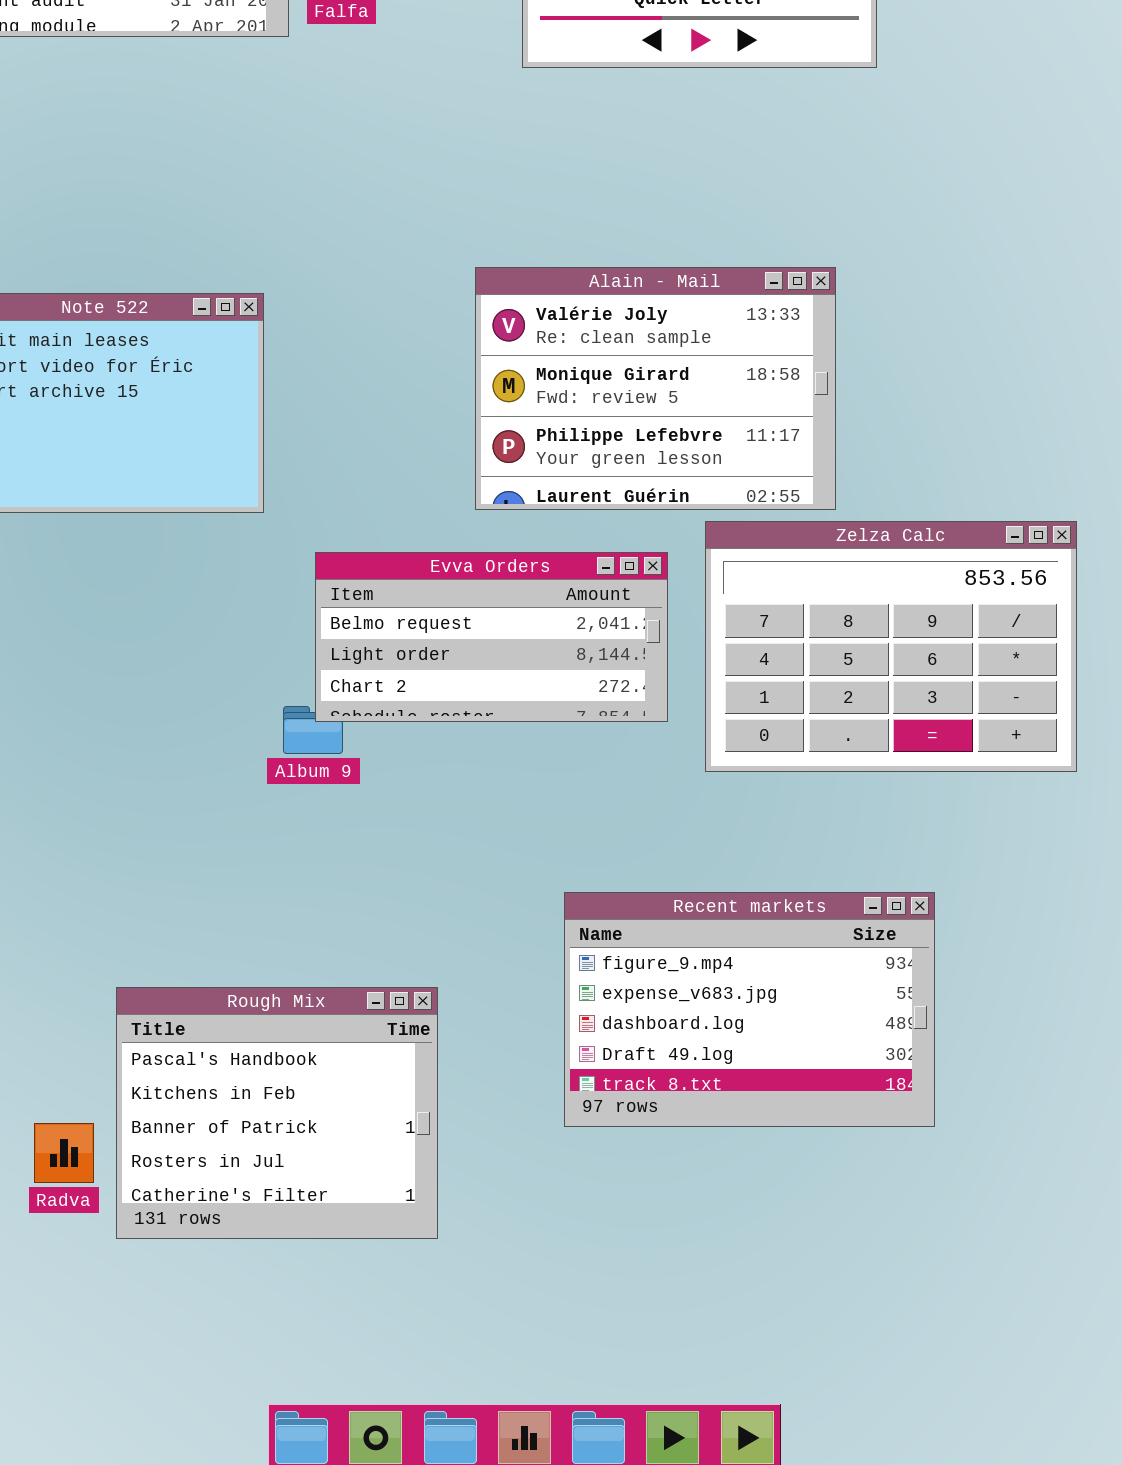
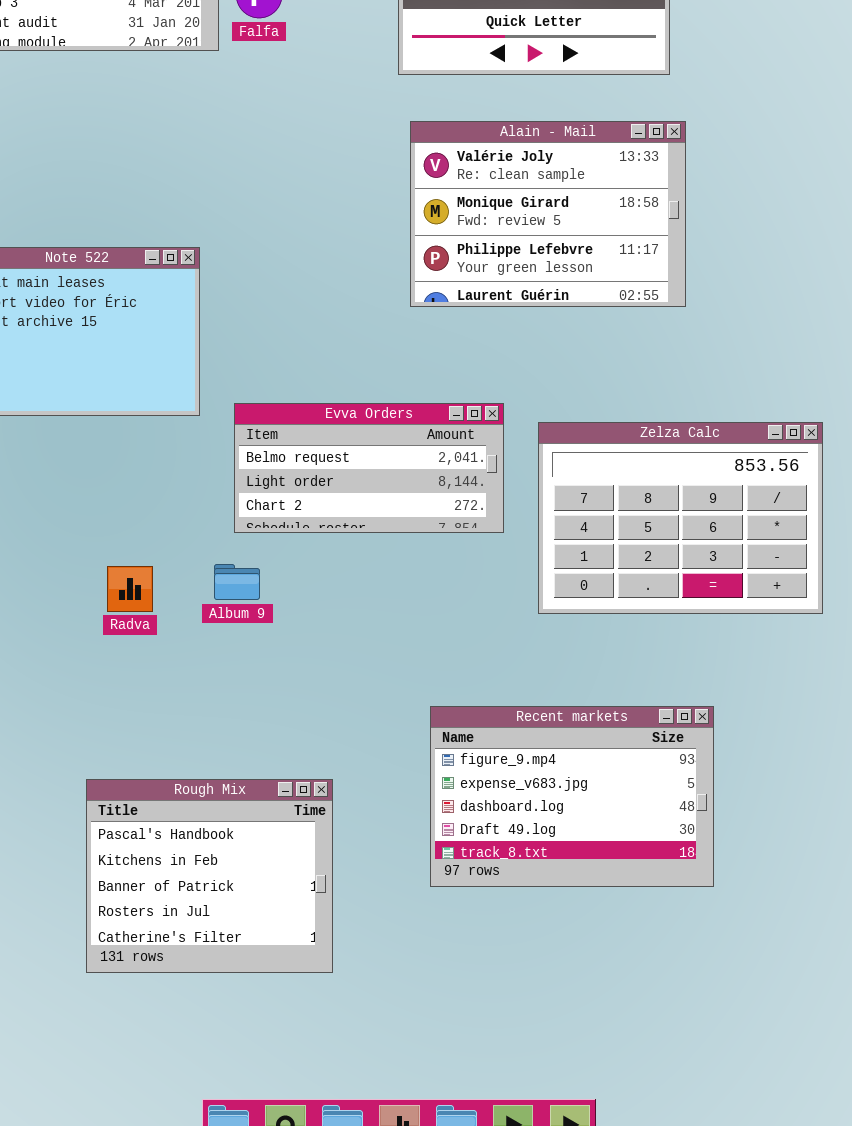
Alain - Mail: [475,267,836,510] -> [410,121,686,307], moved
Evva Orders: [315,552,668,722] -> [234,403,504,533], moved
Radva: [34,1123,94,1183] -> [107,566,153,612], moved

